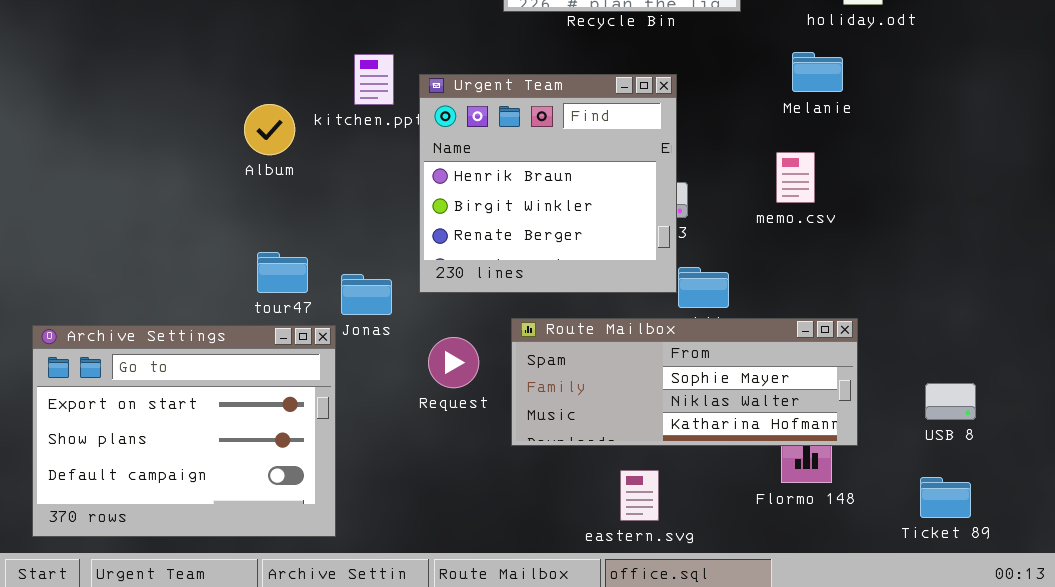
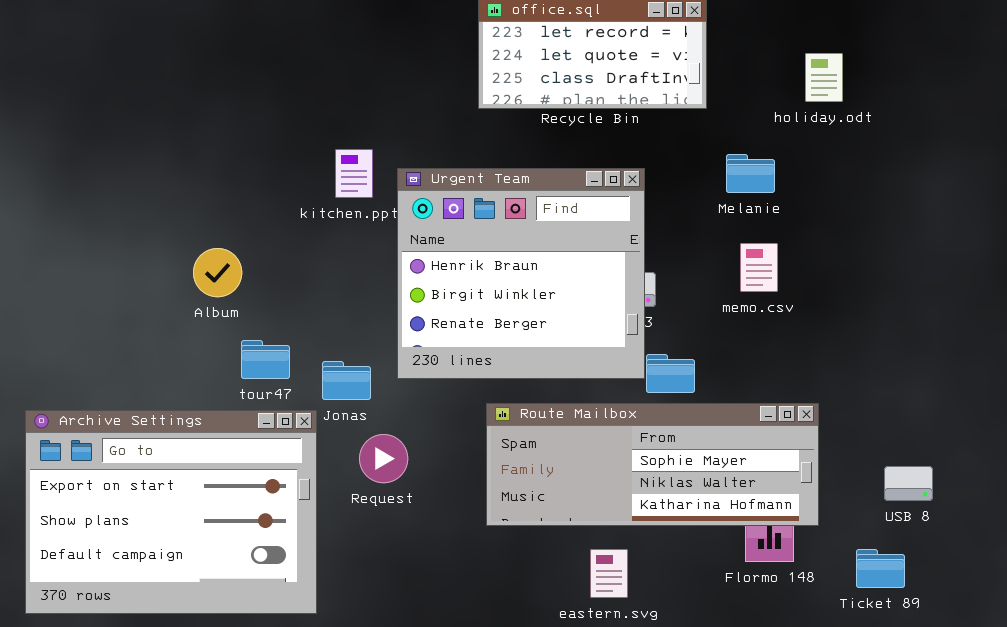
Melanie: [792,52,843,92] -> [726,154,775,193], moved
Album: [244,104,295,155] -> [193,248,242,297], moved
Request: [428,337,479,388] -> [359,434,408,483], moved
Ticket 89: [920,477,971,518] -> [856,549,905,588], moved

